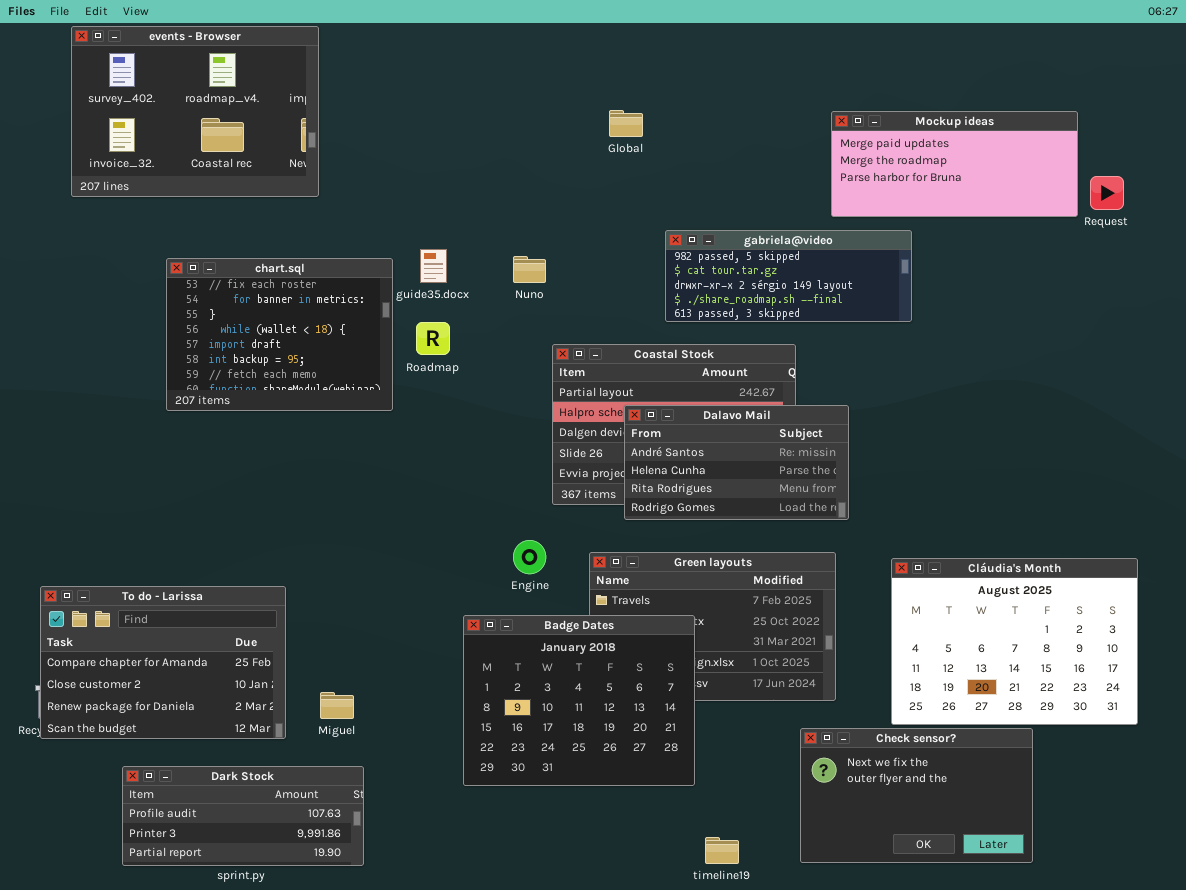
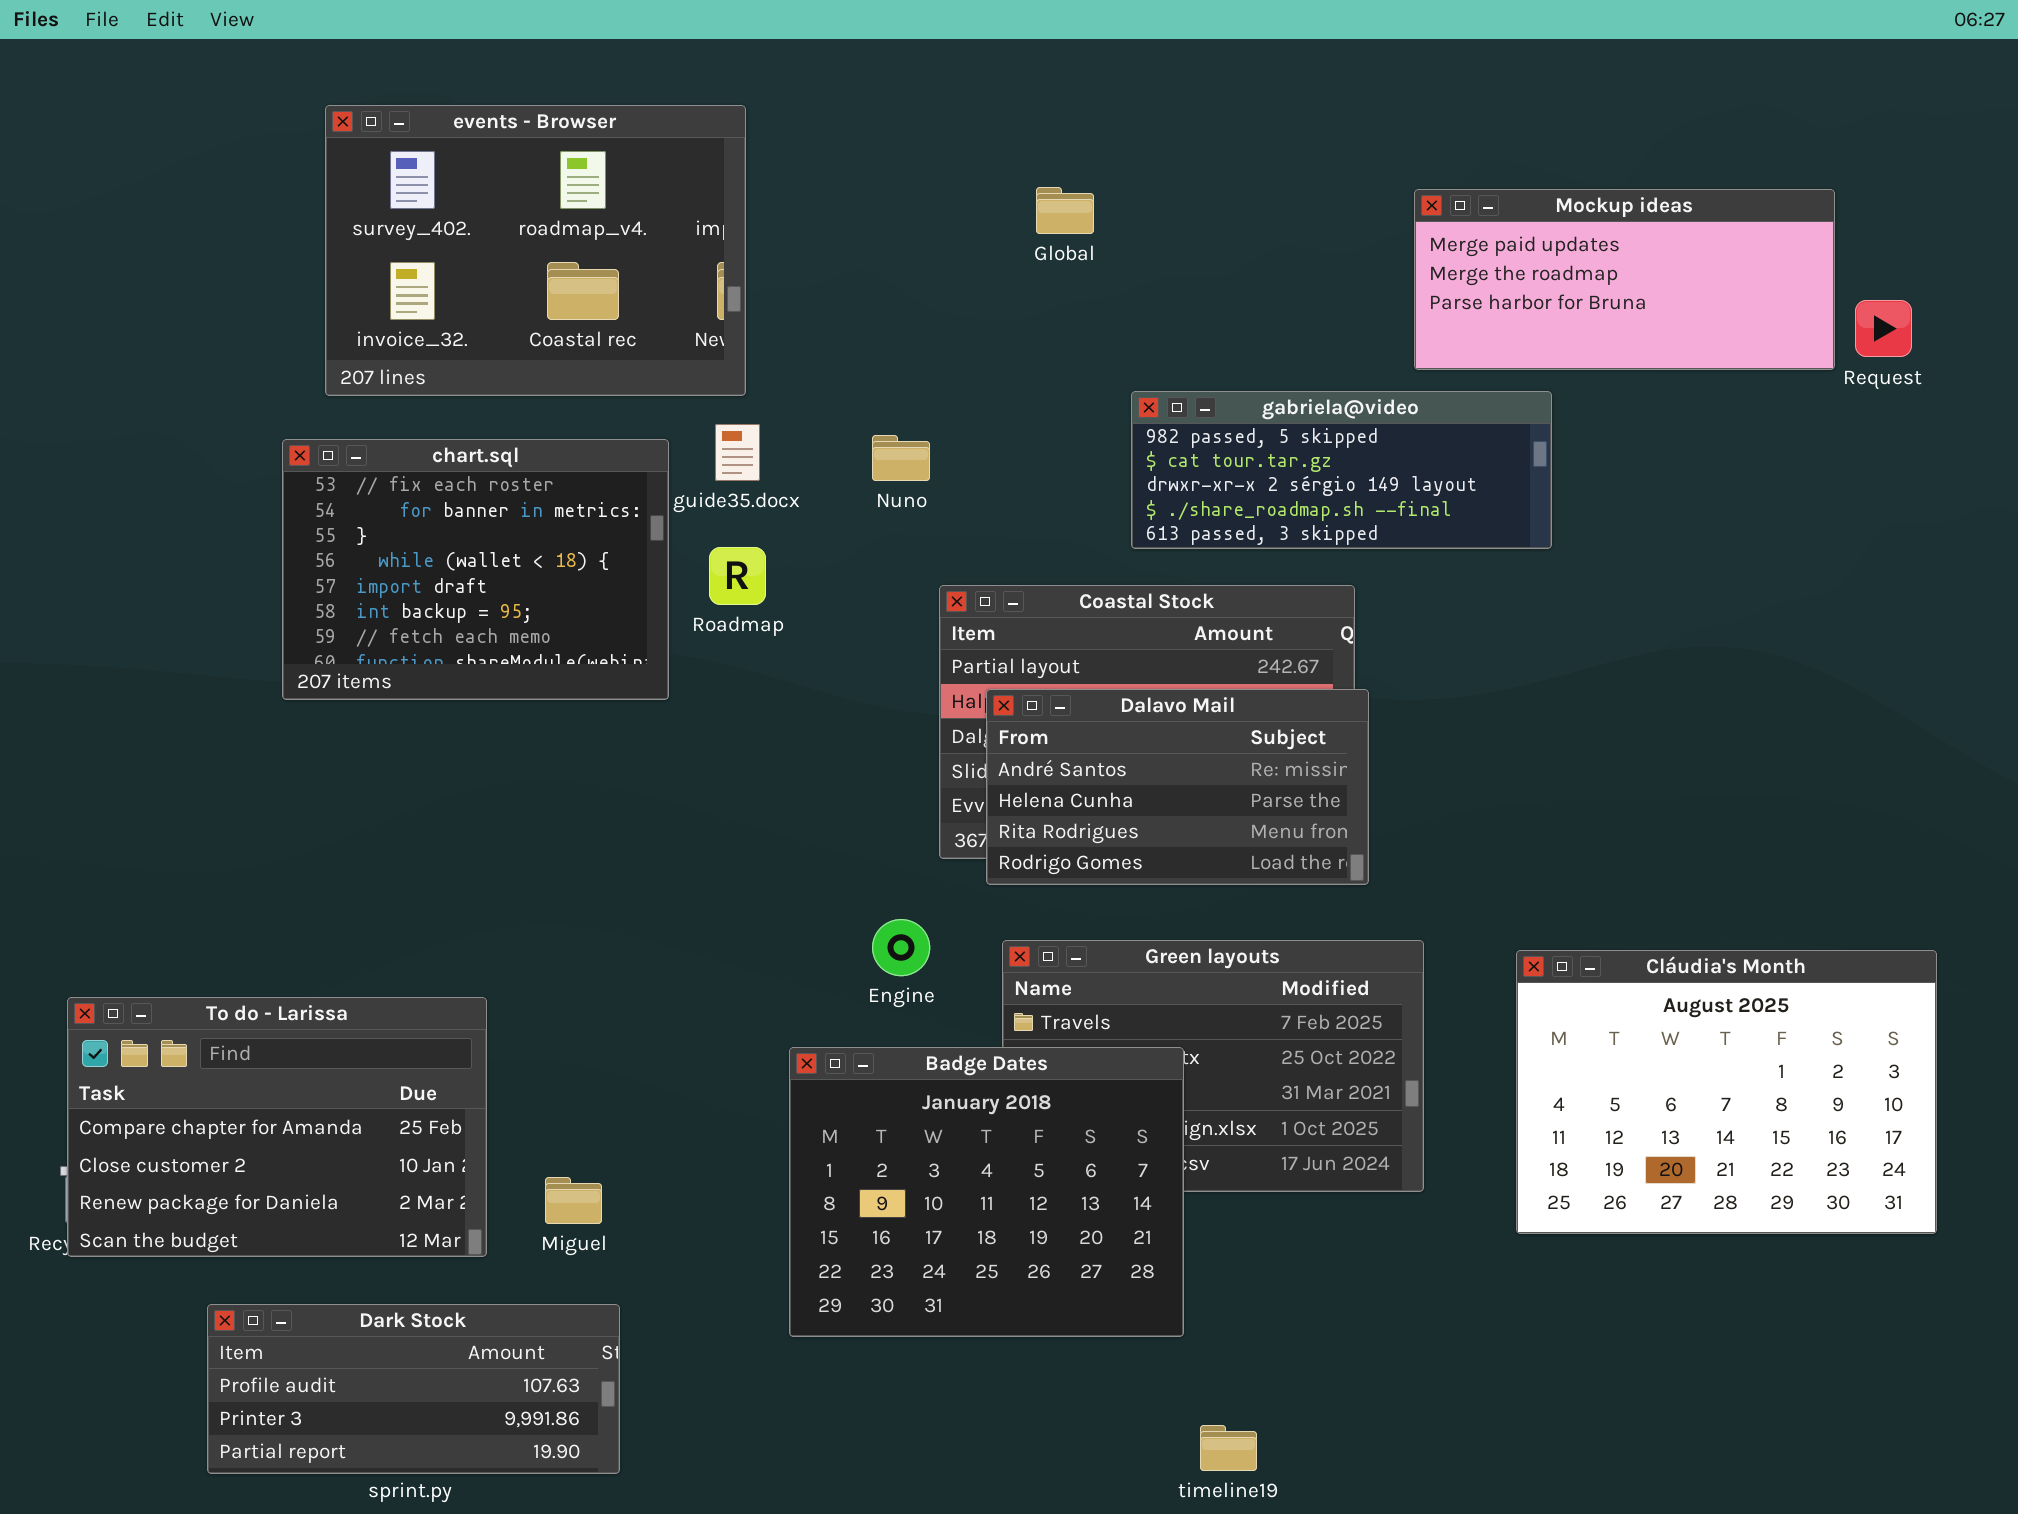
events - Browser: [71,26,319,197] -> [325,105,746,396], moved
Dalavo Mail: [624,405,849,520] -> [986,689,1369,885], moved
Check sensor?: [800,728,1033,863] -> none, closed

